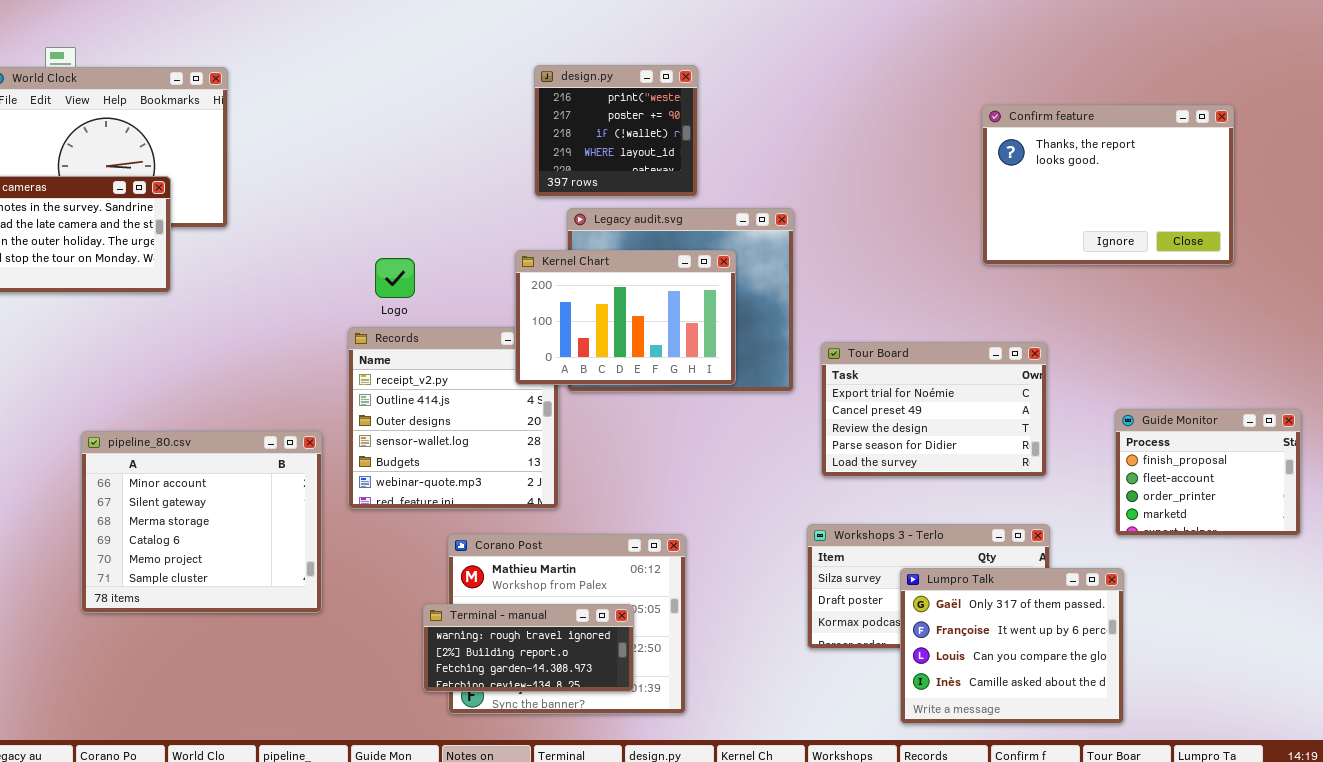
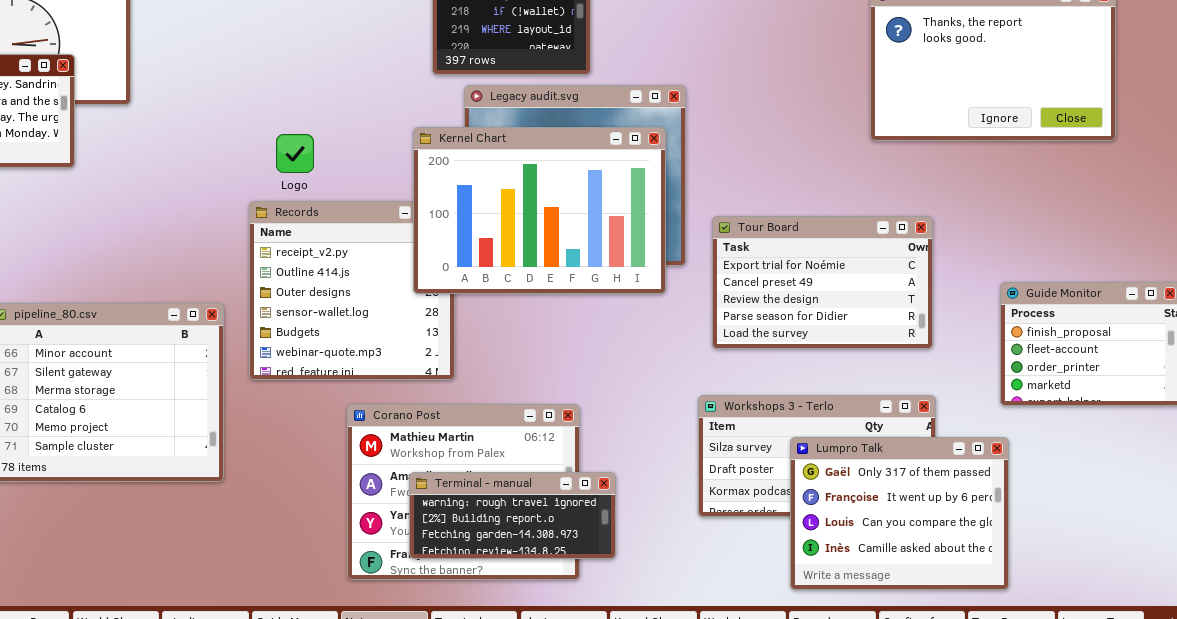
Kernel Chart: [515,250,736,385] -> [413,127,666,294], resized
Terminal - manual: [423,604,634,692] -> [409,472,616,559], moved

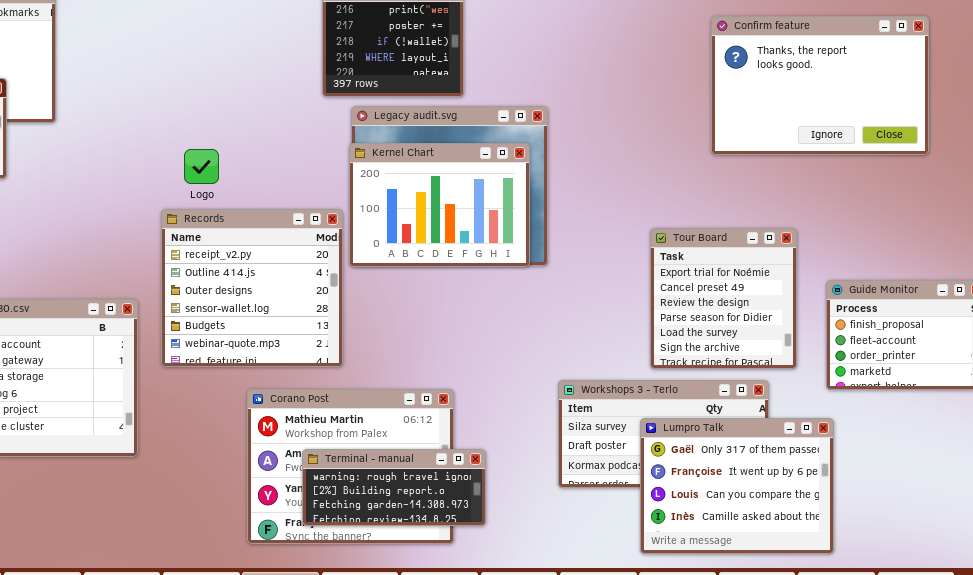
Kernel Chart: [413,127,666,294] -> [349,143,530,267], resized
Tour Board: [712,216,933,349] -> [650,228,797,369], moved, resized

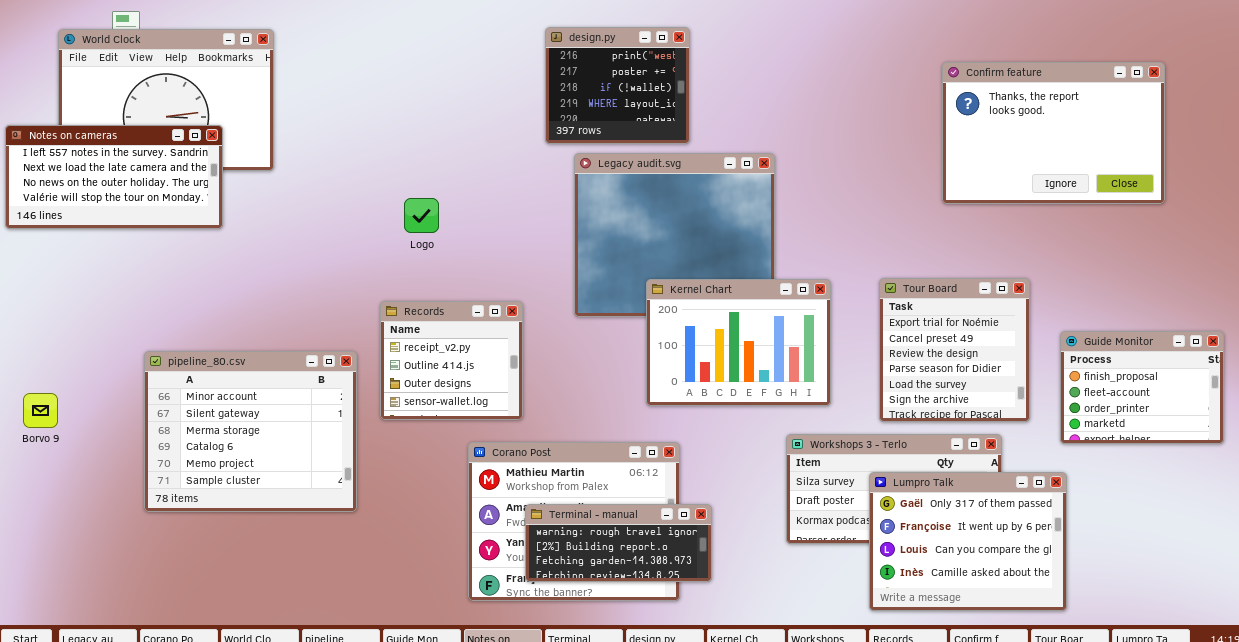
Kernel Chart: [349,143,530,267] -> [646,279,831,406], moved
Records: [161,209,343,367] -> [380,301,523,420], resized

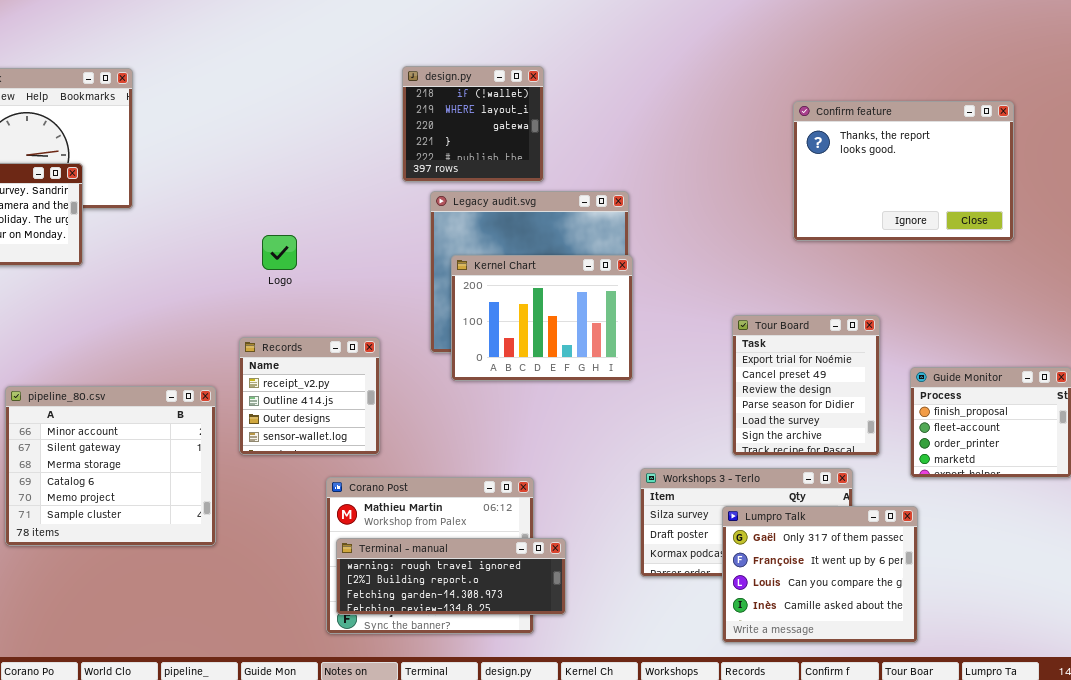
design.py: [545,27,690,144] -> [402,66,544,182], scrolled down 2 rows
Kernel Chart: [646,279,831,406] -> [451,255,633,381], moved
Terminal - manual: [525,504,712,582] -> [336,538,566,615], resized

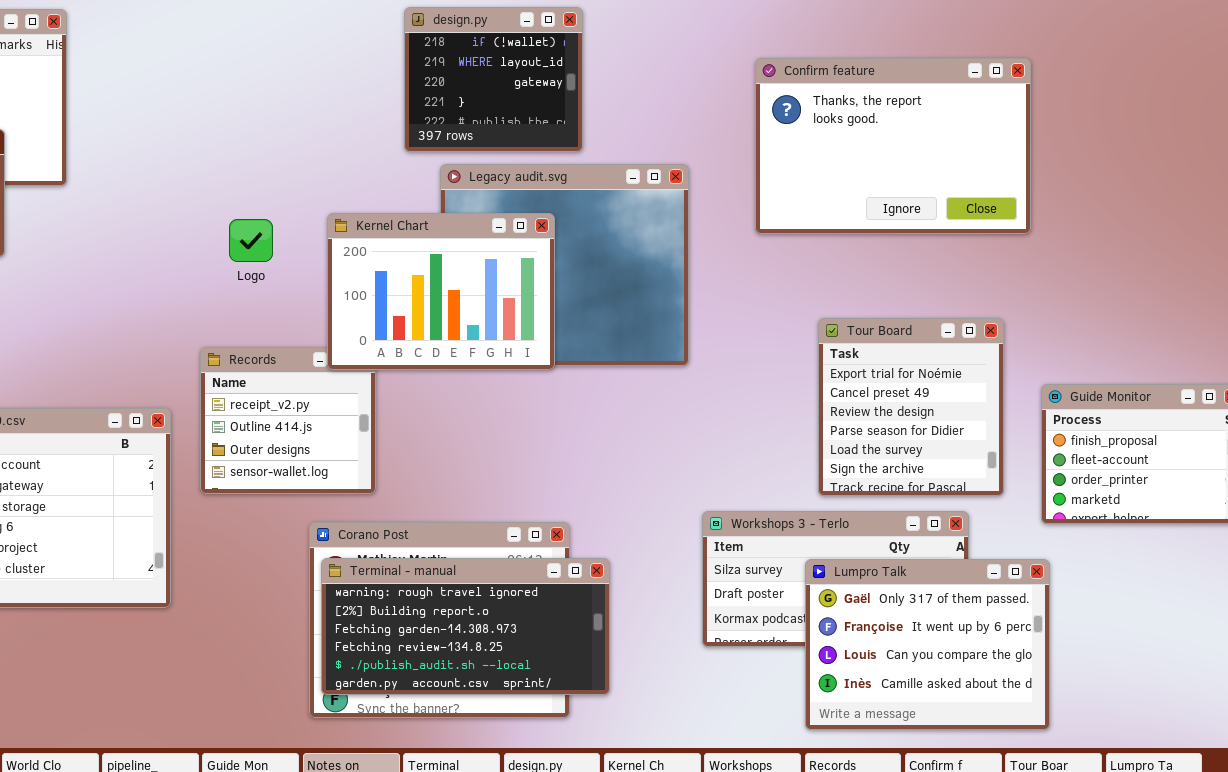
Confirm feature: [793,101,1014,241] -> [755,58,1031,234], moved
Kernel Chart: [451,255,633,381] -> [327,213,555,370], moved
Terminal - manual: [336,538,566,615] -> [321,558,610,695], resized

